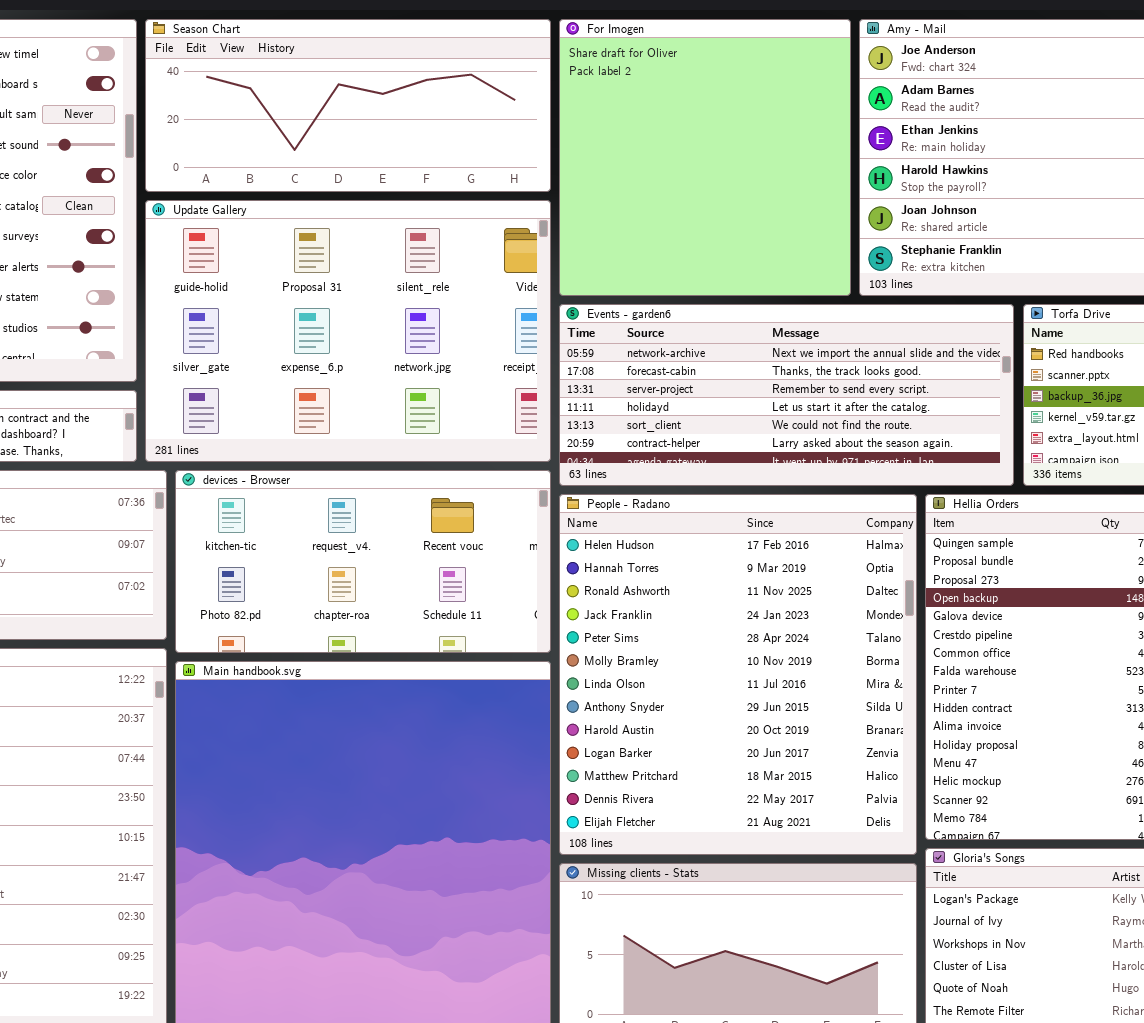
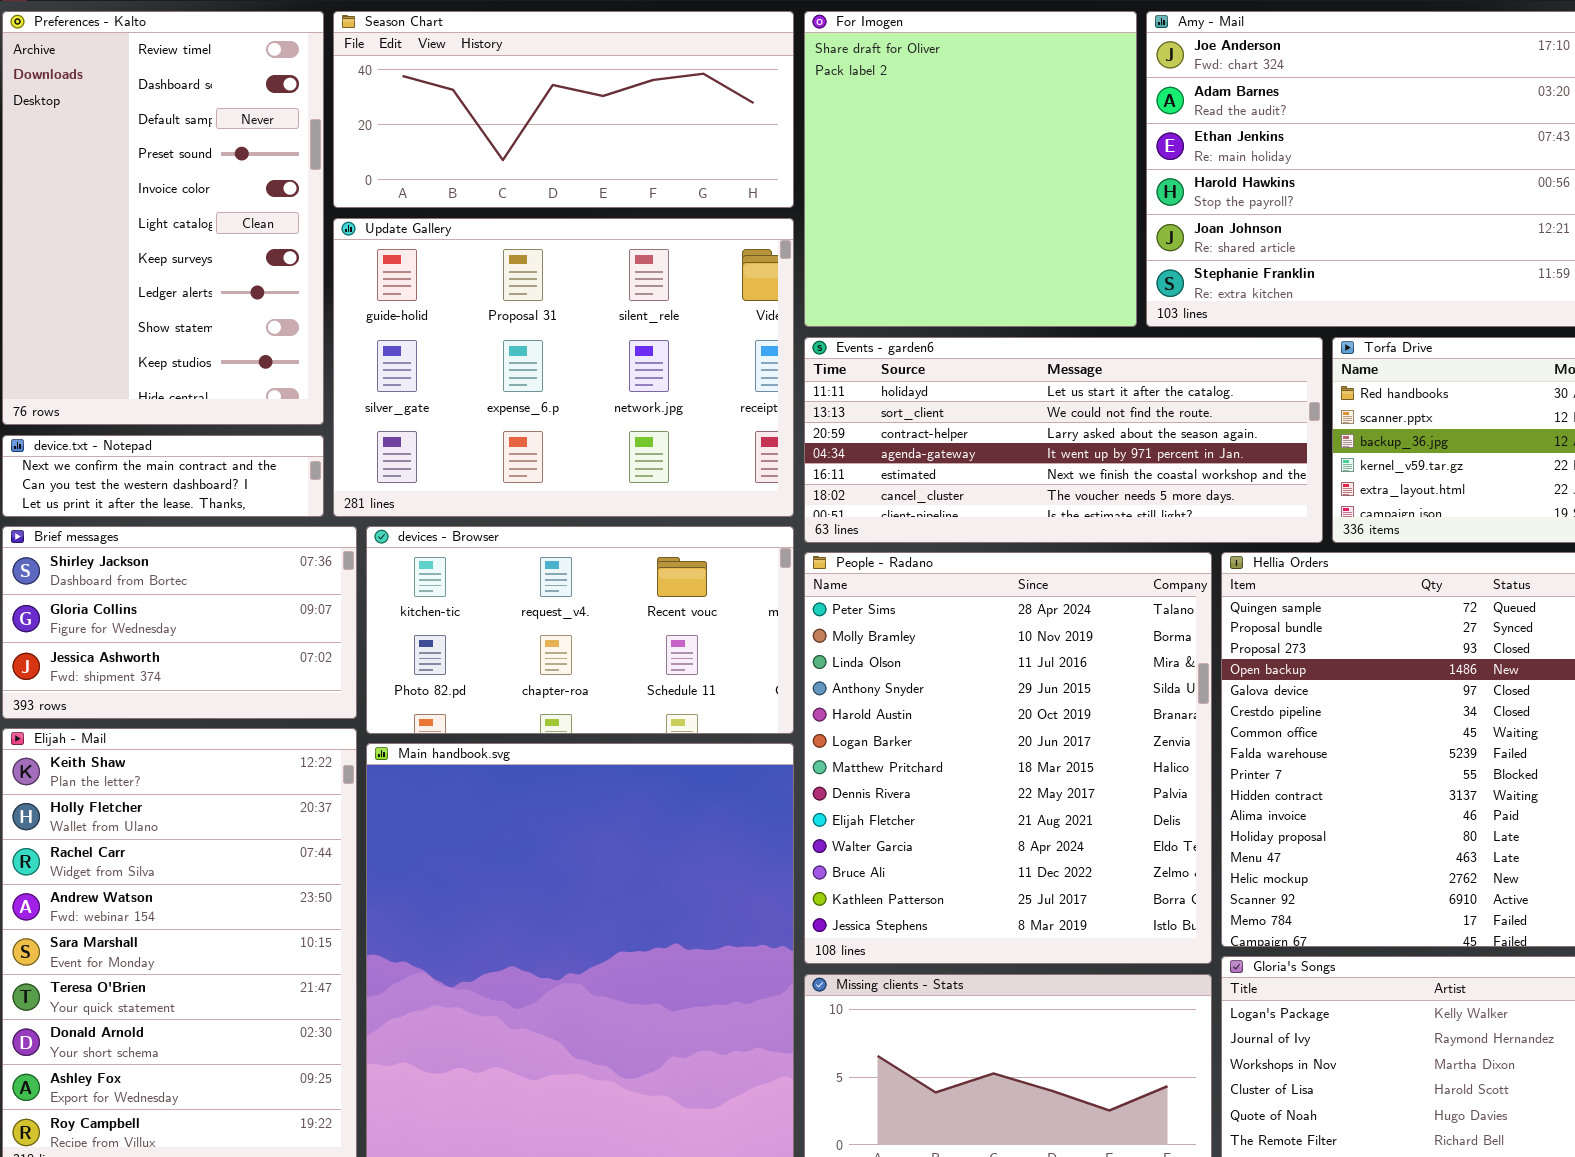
Events - garden6: [559,304,1014,486] -> [804,337,1323,543], scrolled down 3 rows
People - Radano: [559,494,917,855] -> [804,552,1212,964], scrolled down 4 rows

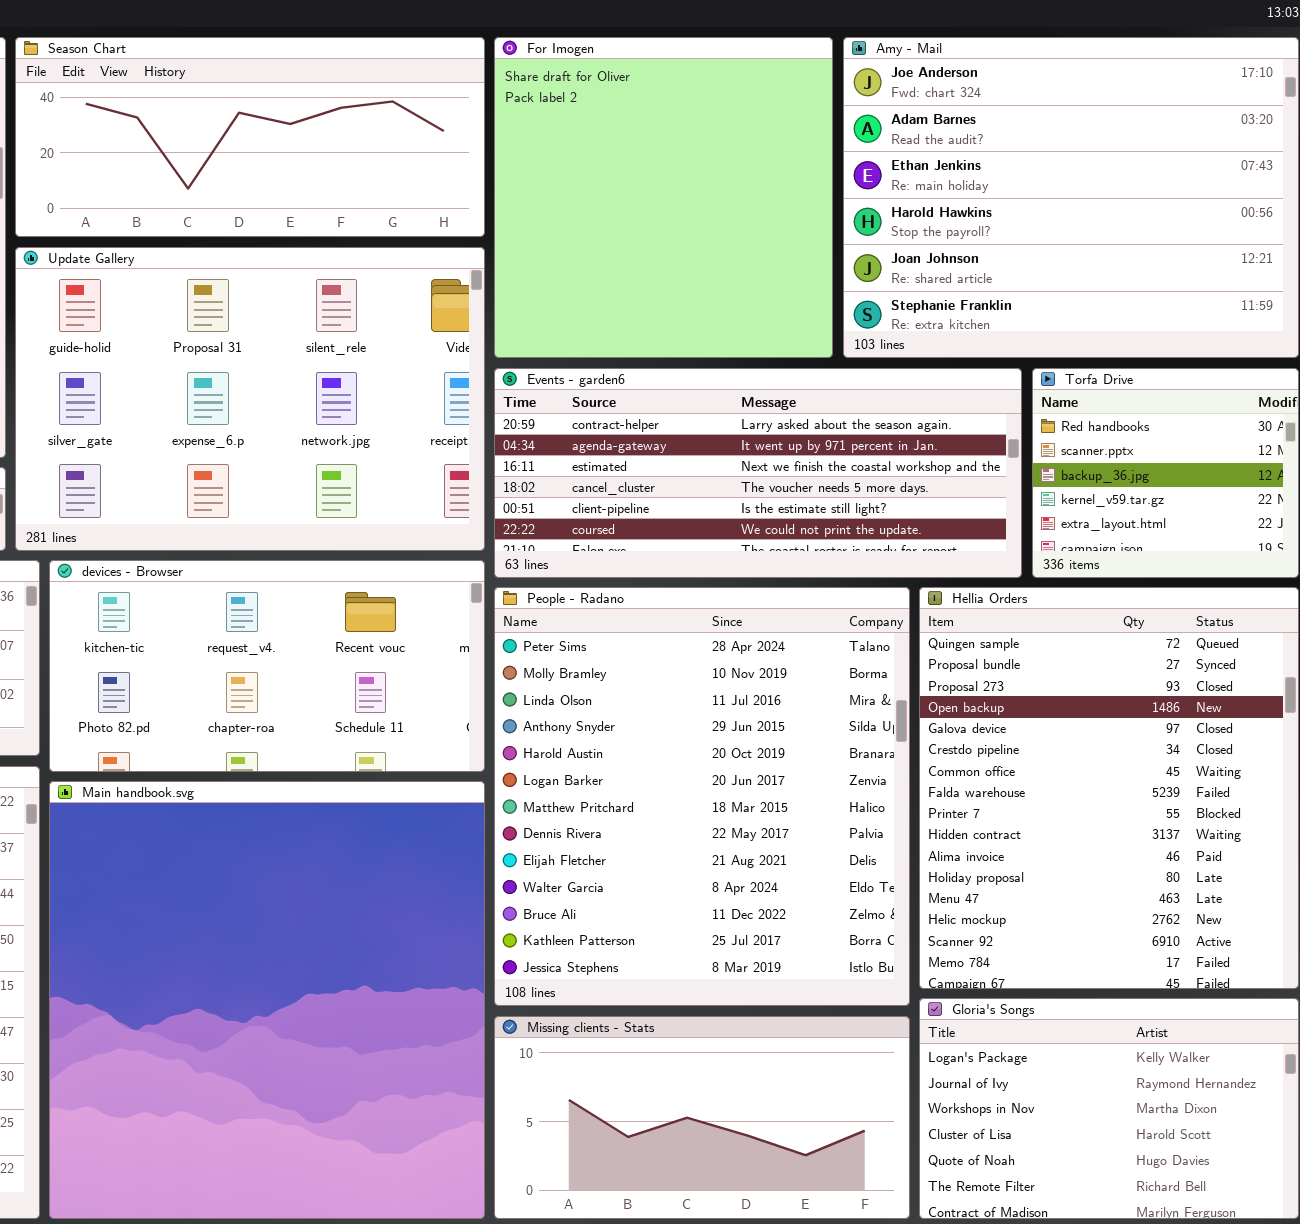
Events - garden6: [804,337,1323,543] -> [494,368,1022,578], scrolled down 2 rows

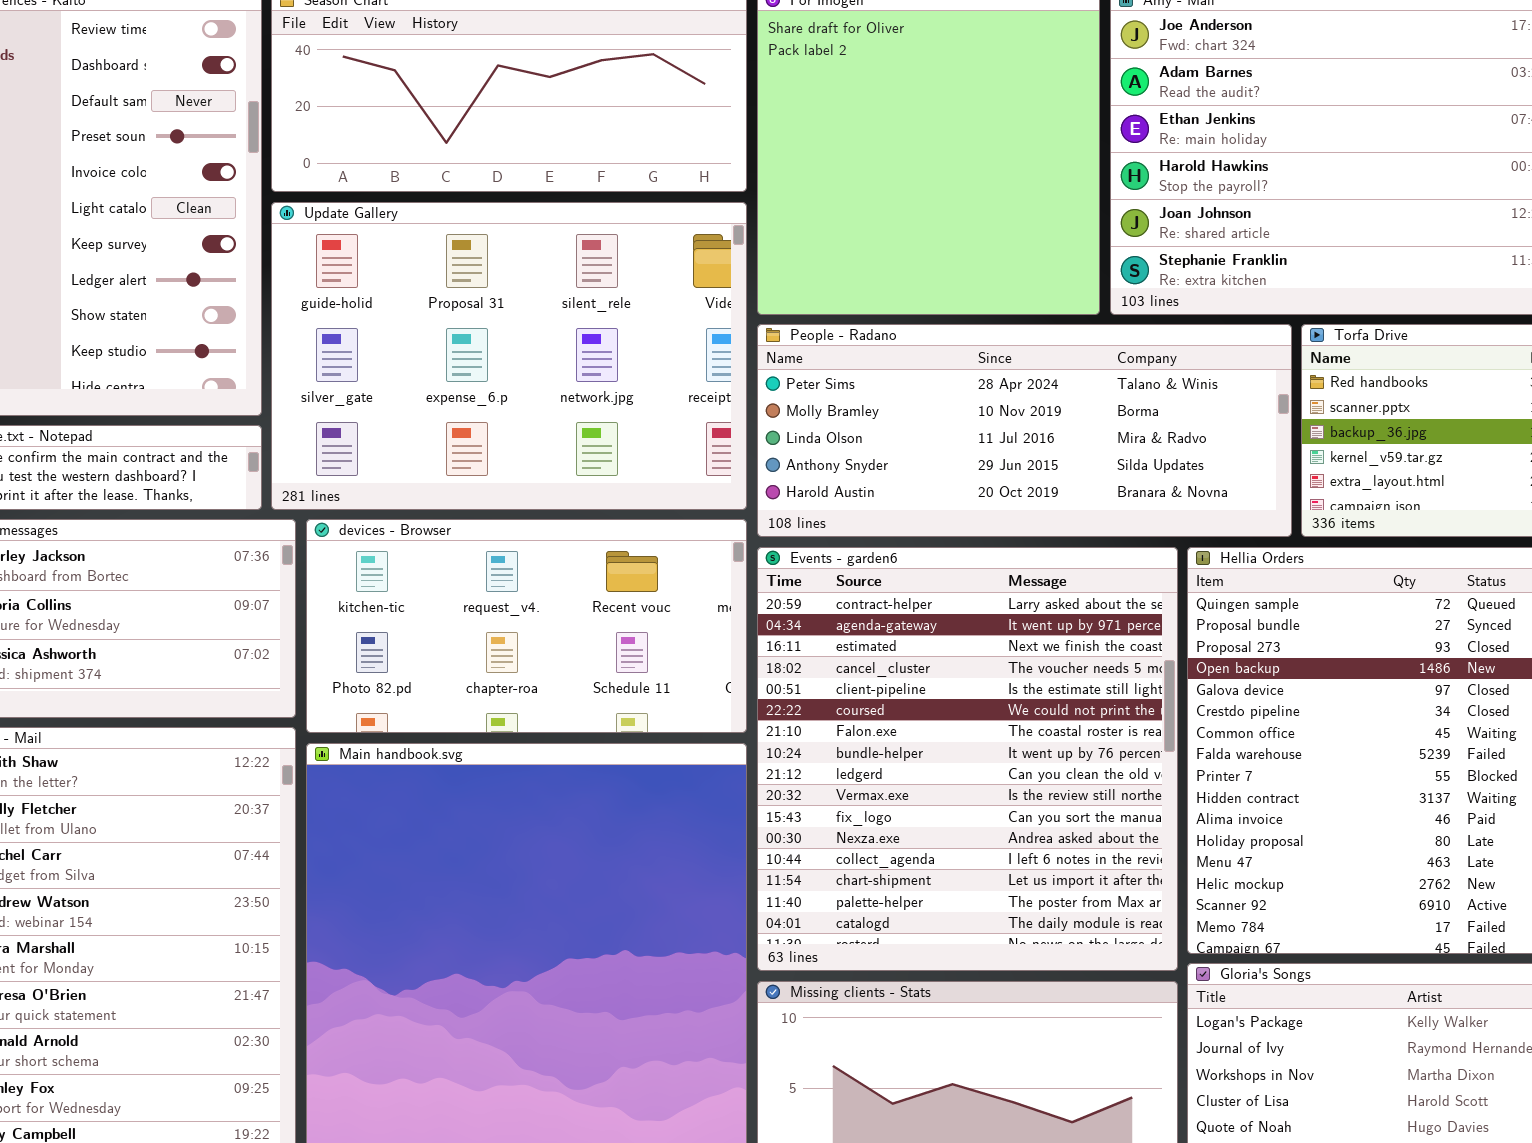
Events - garden6: [494,368,1022,578] -> [757,547,1178,971], moved, resized
People - Radano: [494,587,910,1006] -> [757,324,1292,537], moved, resized

